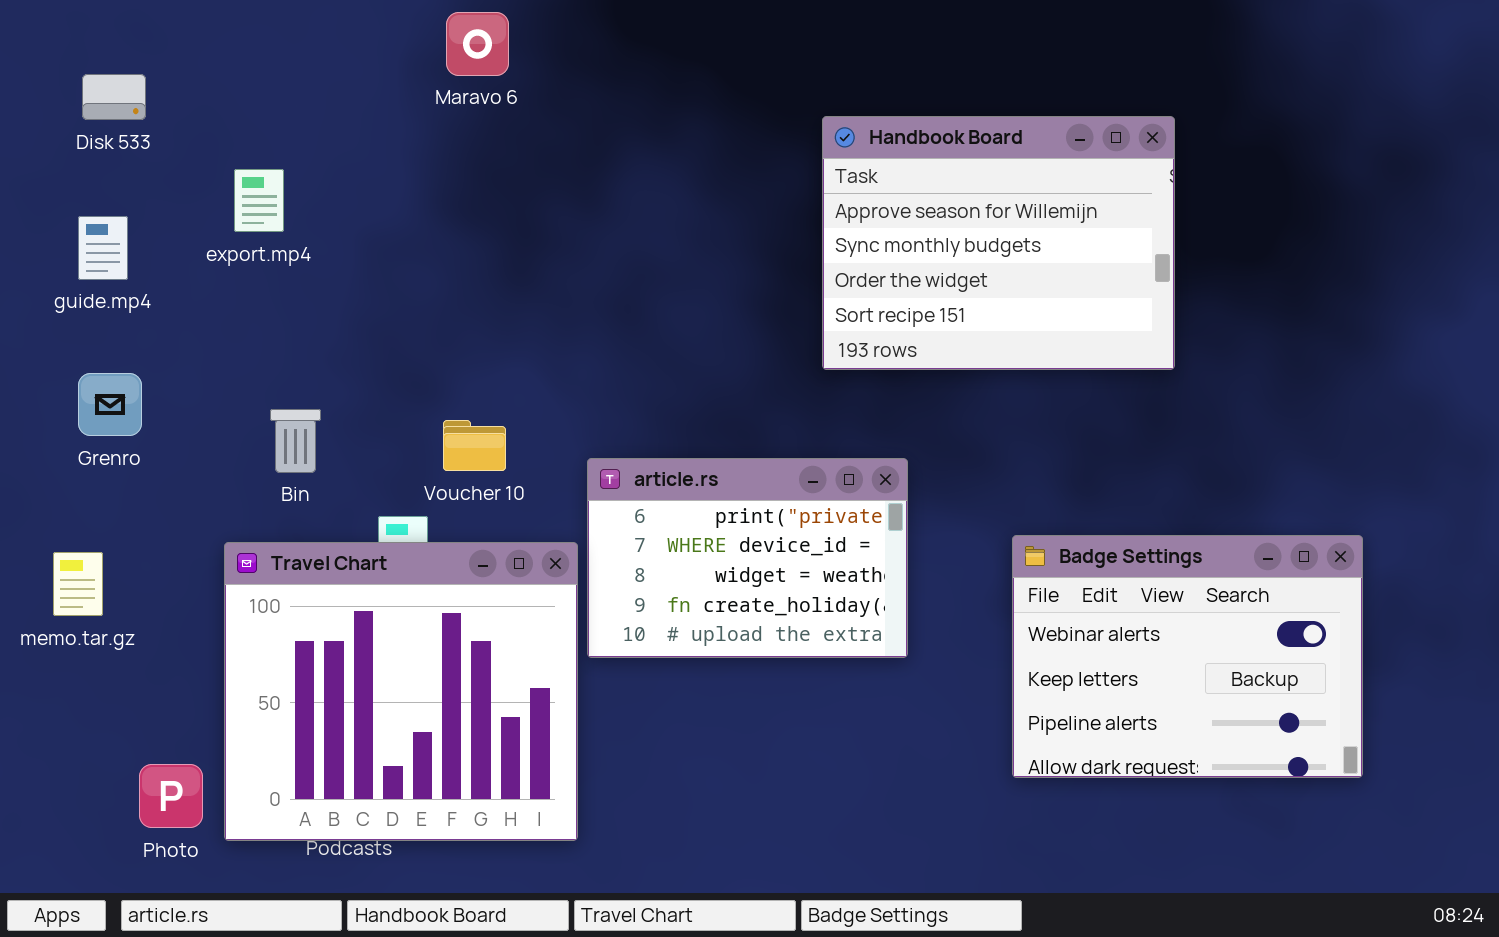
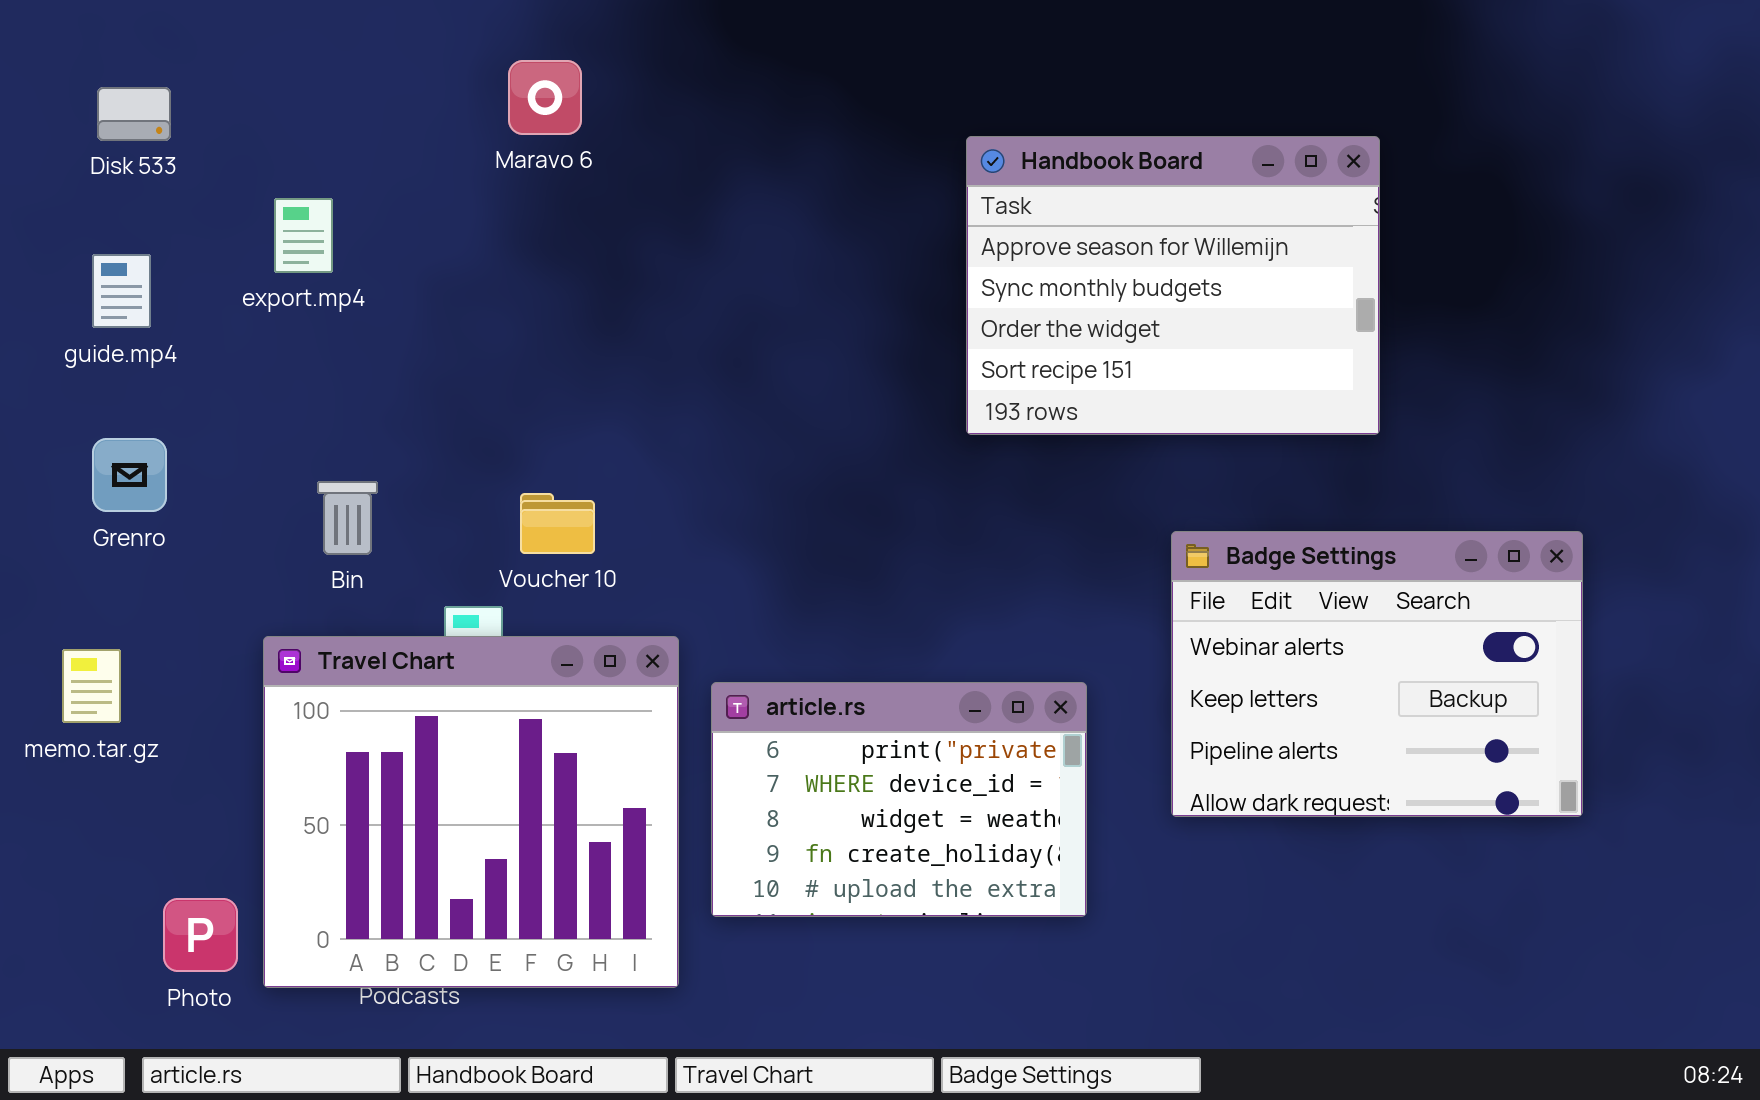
Maravo 6: [446,12,509,76] -> [508,60,582,135], moved
article.rs: [587,458,908,658] -> [711,682,1087,917], moved
Badge Settings: [1012,535,1363,778] -> [1171,531,1583,817], moved

